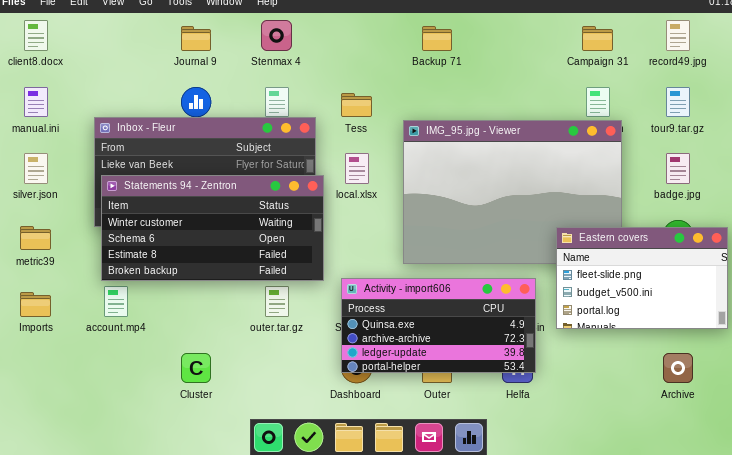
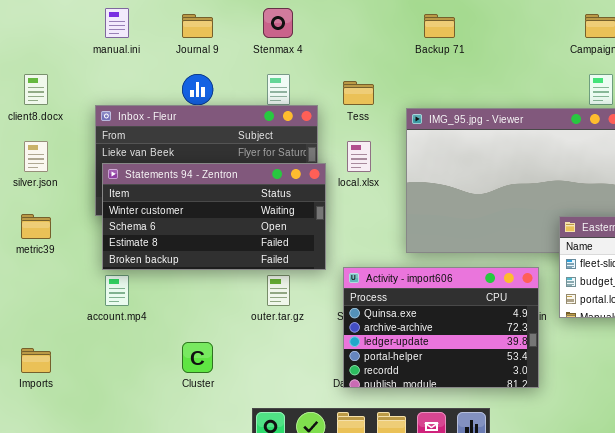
client8.docx: [24,20,48,51] -> [24,74,48,105], moved
manual.ini: [24,87,48,117] -> [105,8,129,38], moved
Activity - import606: [341,278,536,373] -> [343,267,539,388], resized
Imports: [20,292,51,317] -> [21,348,51,373], moved

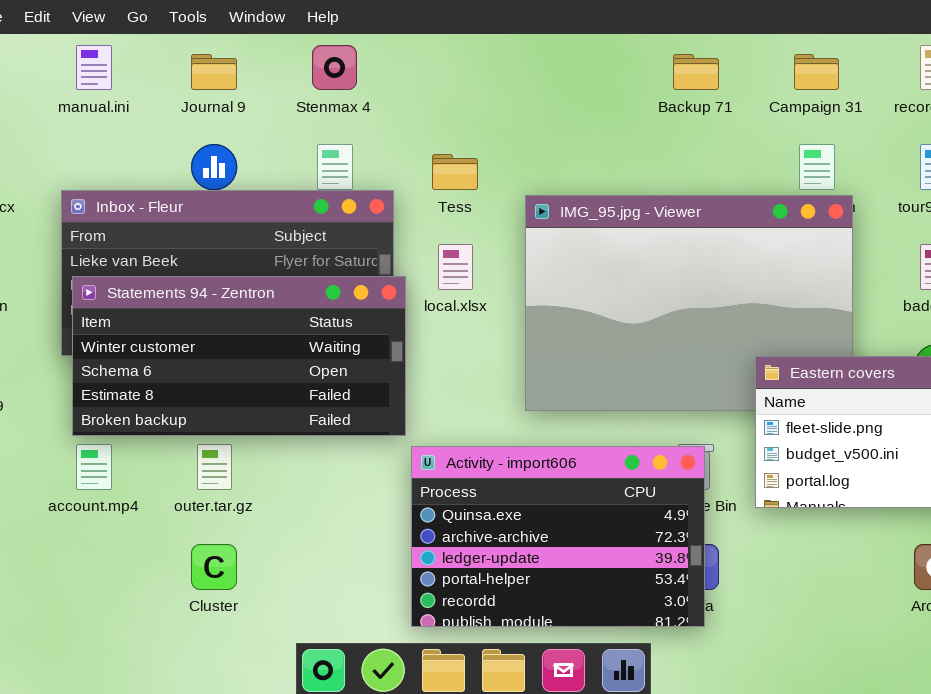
Backup 71: [424,14,455,38] -> [673,54,719,90], moved
Activity - import606: [343,267,539,388] -> [411,446,705,627], moved
outer.tar.gz: [267,275,290,306] -> [197,444,232,490], moved

